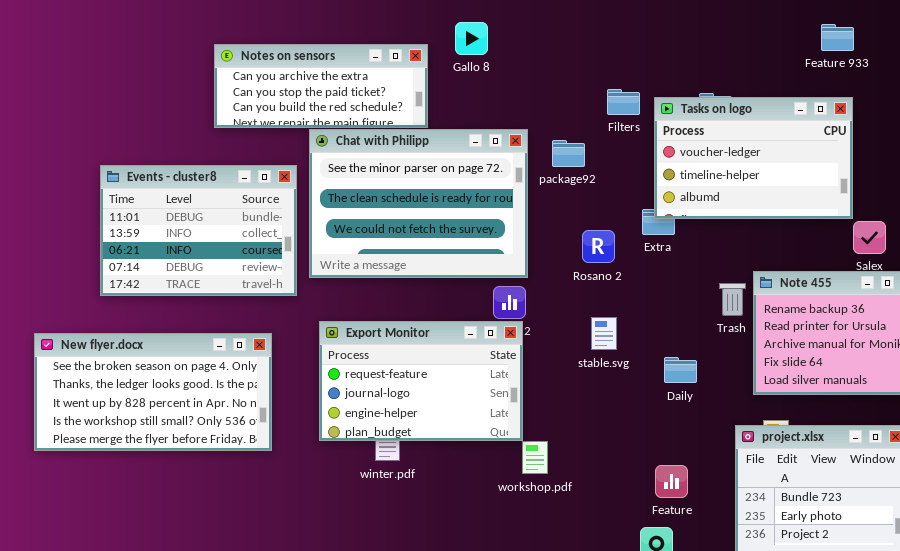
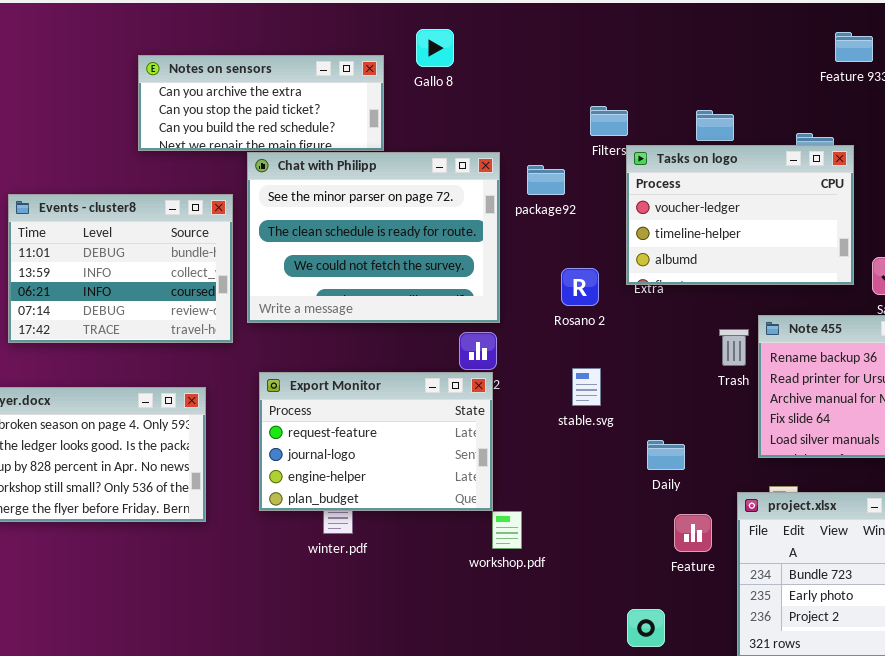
Tasks on logo: [654,97,853,219] -> [626,145,854,285], moved
Daily: [664,357,697,383] -> [647,440,685,470], moved
Feature: [655,465,688,498] -> [674,514,712,552], moved

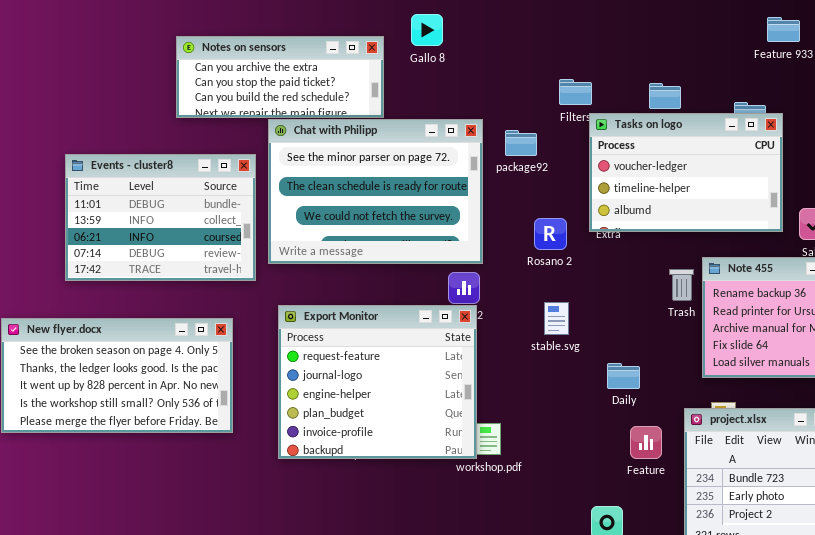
Export Monitor: [259,372,493,511] -> [278,305,477,459], resized

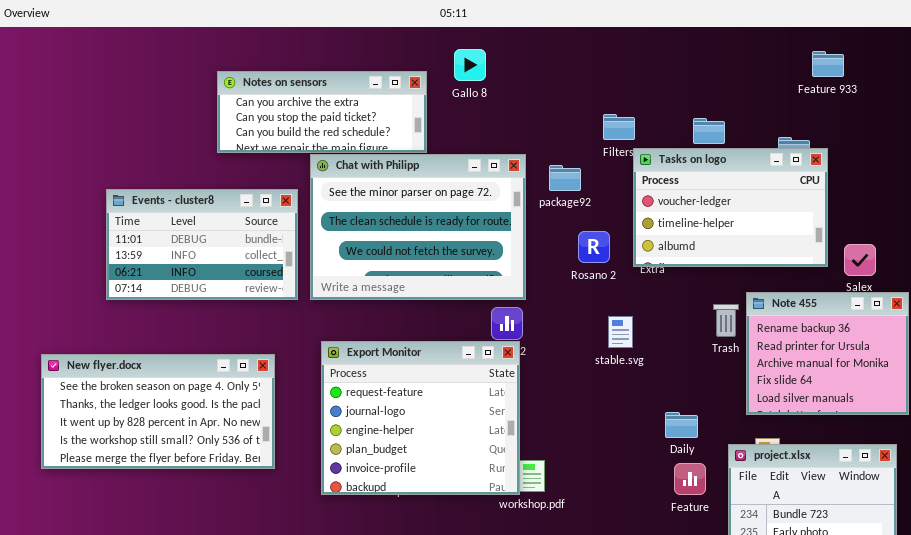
Events - cluster8: [65,154,256,281] -> [106,189,298,300], resized
Rosano 2: [534,218,567,250] -> [578,231,610,263], moved
stable.svg: [544,302,569,335] -> [608,316,633,348], moved
Daily: [607,363,640,389] -> [665,412,698,438], moved

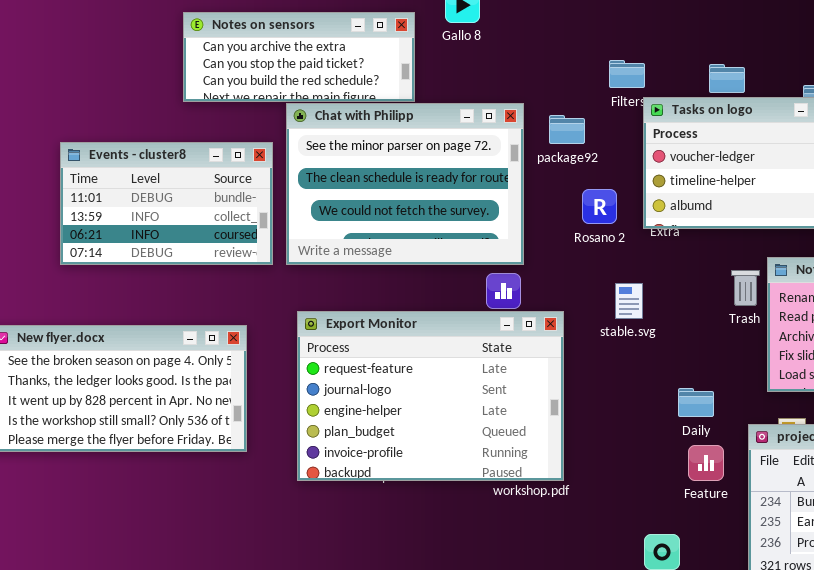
Export Monitor: [321,341,520,495] -> [297,311,564,481], resized

